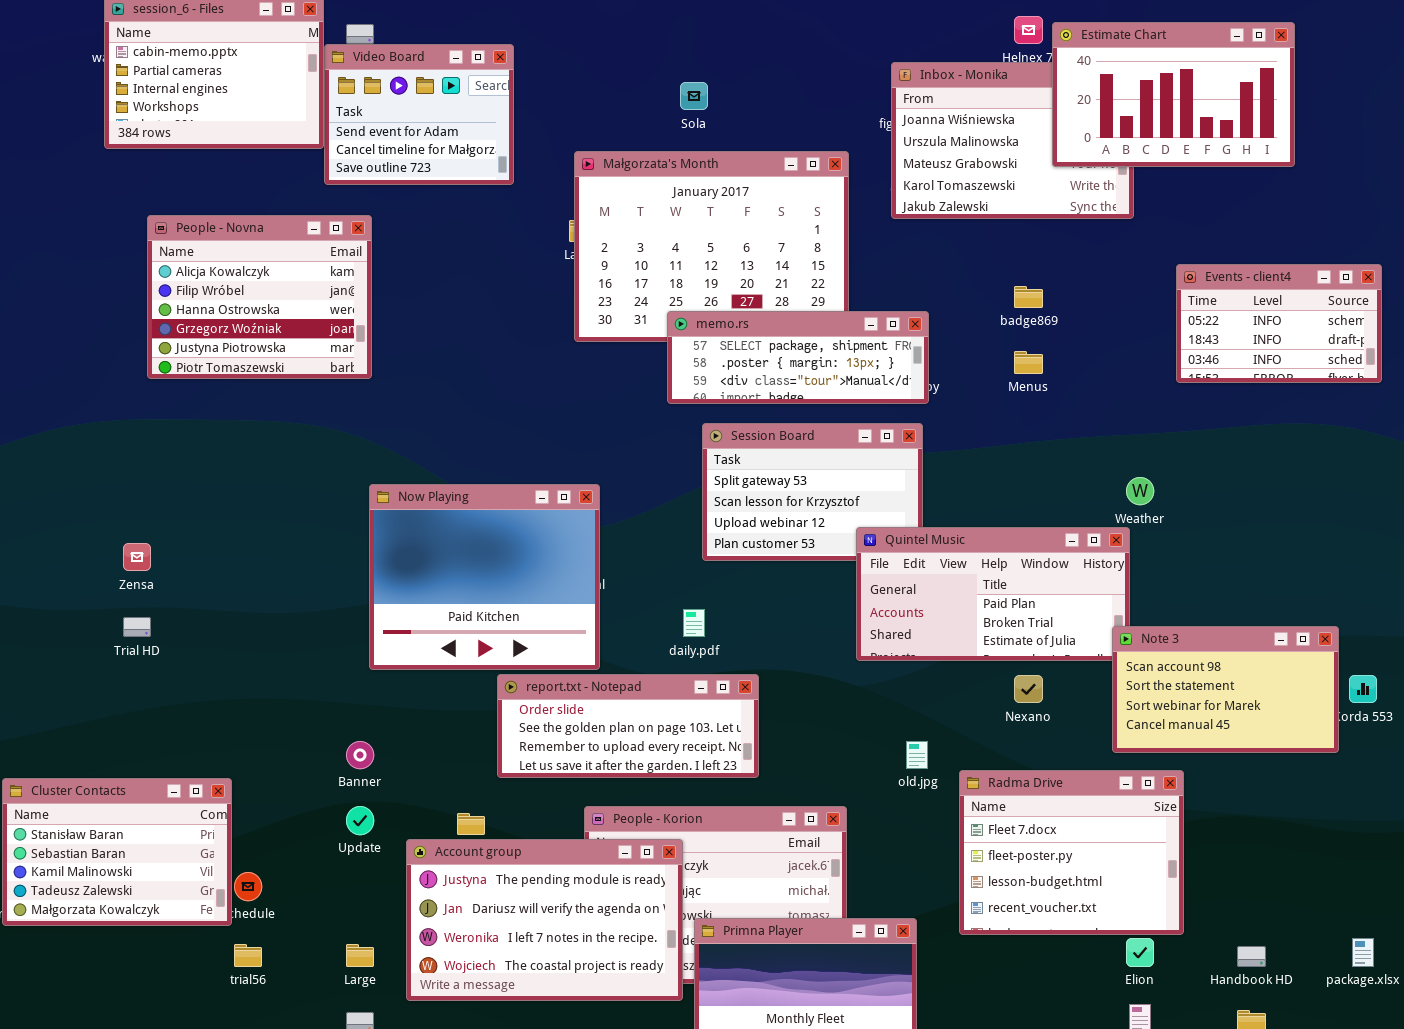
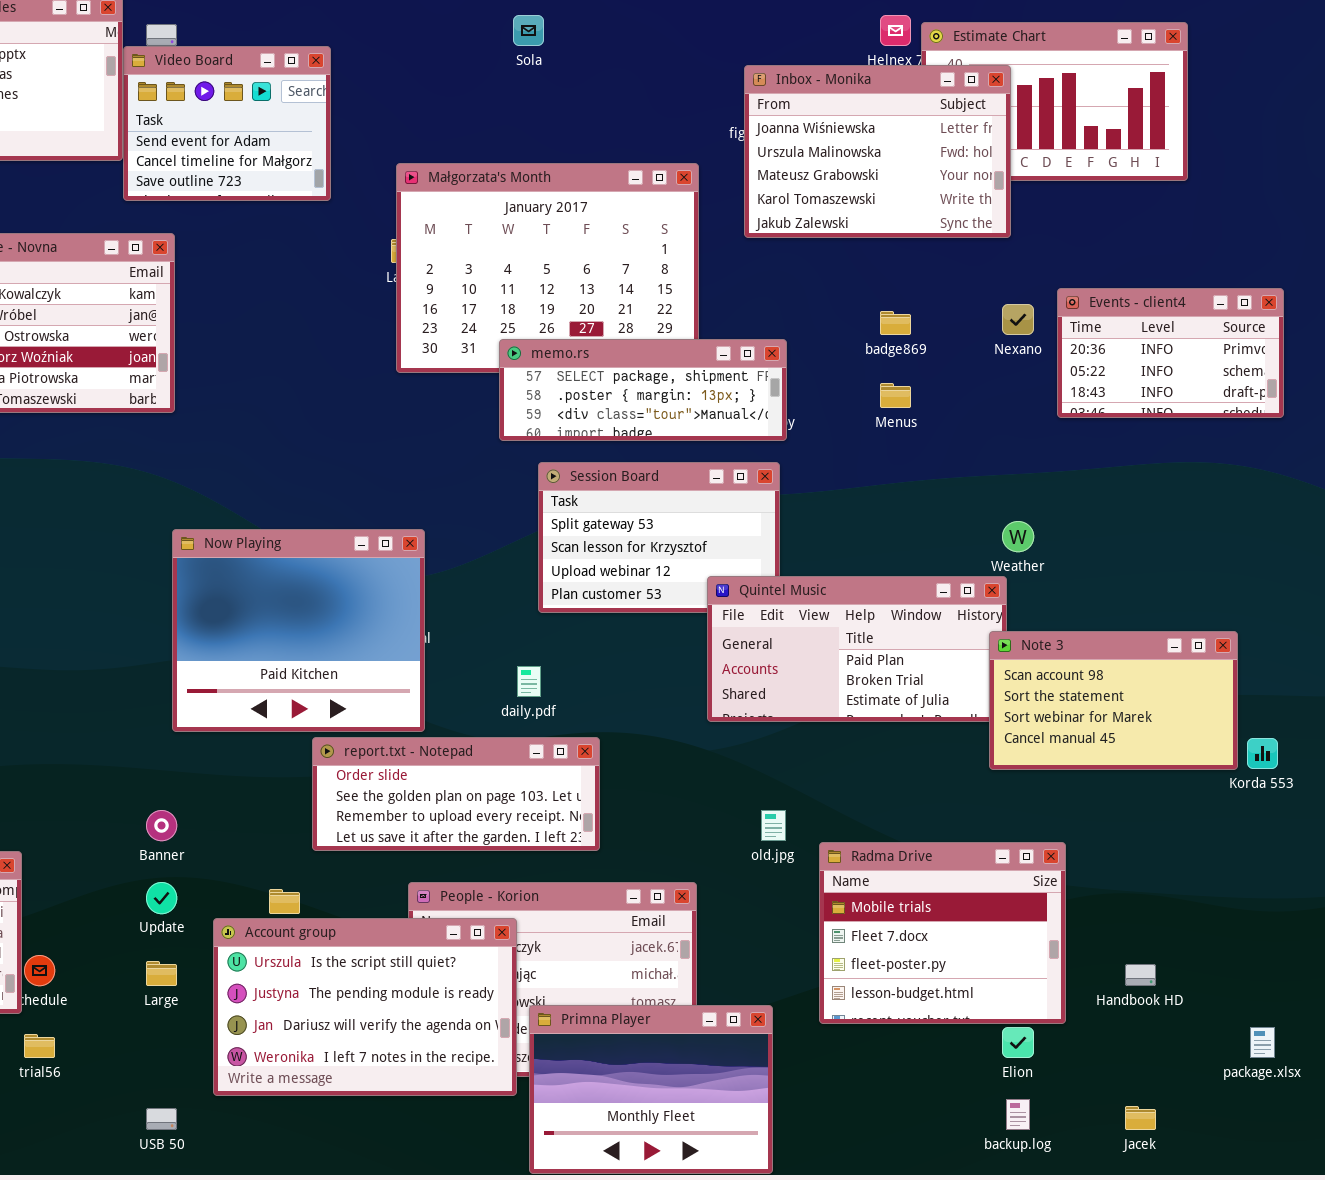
Inbox - Monika: [891,62,1134,219] -> [744,65,1011,238], raised
Sola: [680,82,708,110] -> [513,15,544,46], moved
Events - client4: [1176,264,1382,383] -> [1057,288,1284,418], scrolled up 1 row
Note 3: [1112,626,1339,753] -> [989,631,1238,770], moved
Nexano: [1014,675,1043,703] -> [1002,304,1034,335], moved
Radma Drive: [959,770,1184,935] -> [819,842,1066,1024], scrolled up 1 row
Account group: [406,839,683,1001] -> [213,918,517,1096], scrolled up 1 row
Large: [346,944,374,967] -> [146,961,177,986], moved
Handbook HD: [1237,946,1266,967] -> [1125,964,1156,986], moved

